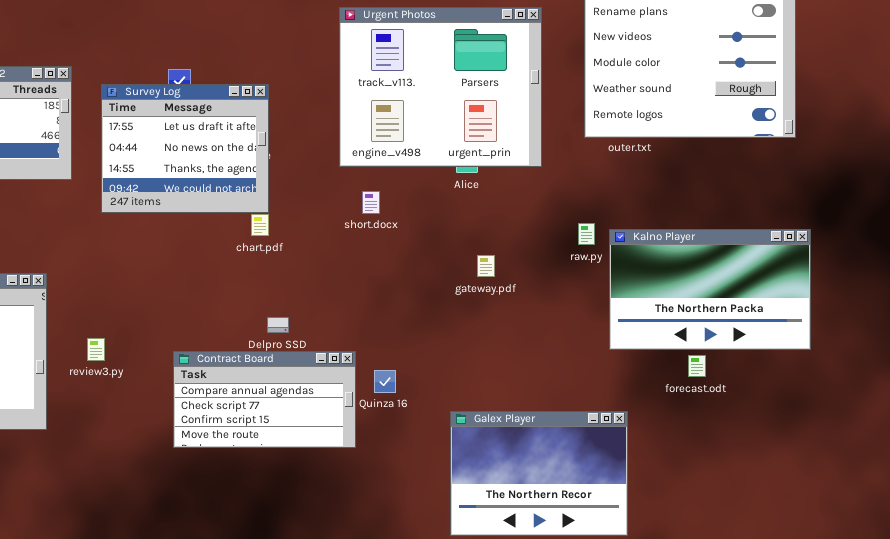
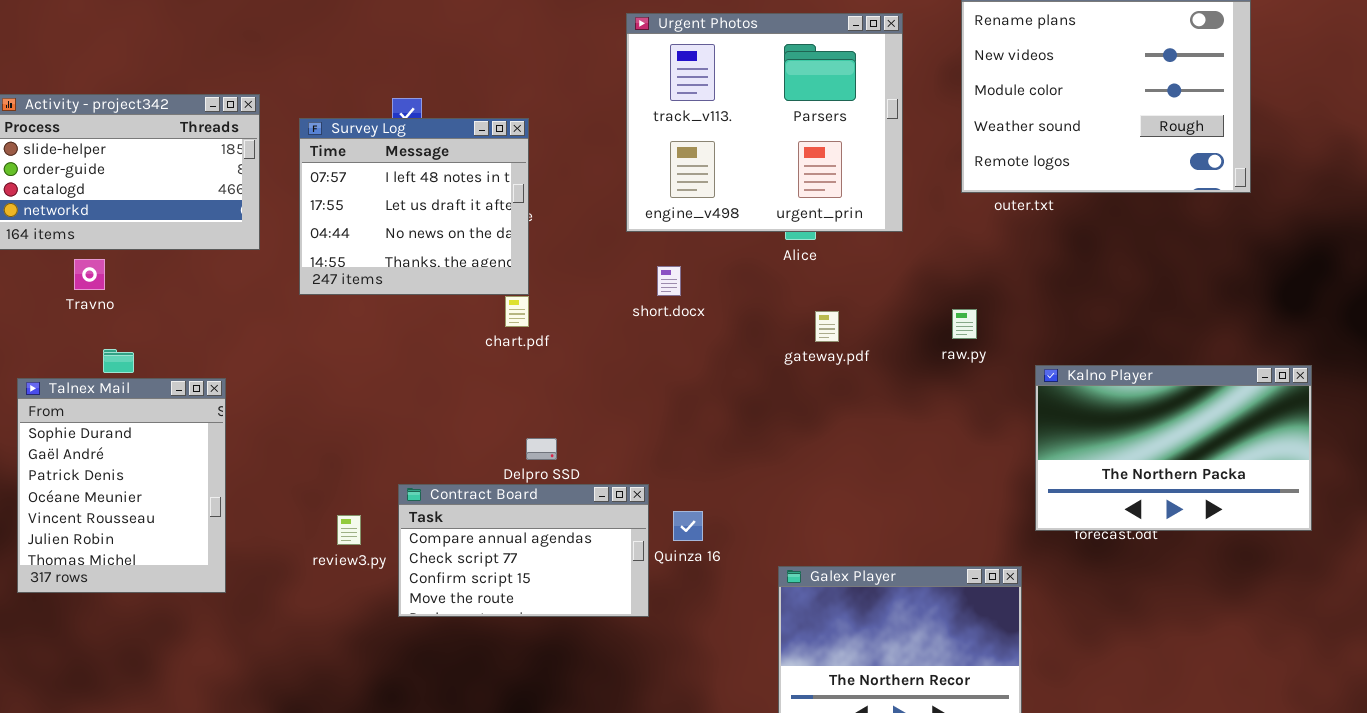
Survey Log: [101,84,269,213] -> [299,118,529,295], scrolled up 1 row
Kalno Player: [609,229,811,350] -> [1035,365,1312,531], moved
gateway.pdf: [477,255,495,277] -> [815,311,839,342], moved
review3.py: [87,338,105,361] -> [337,515,361,545], moved

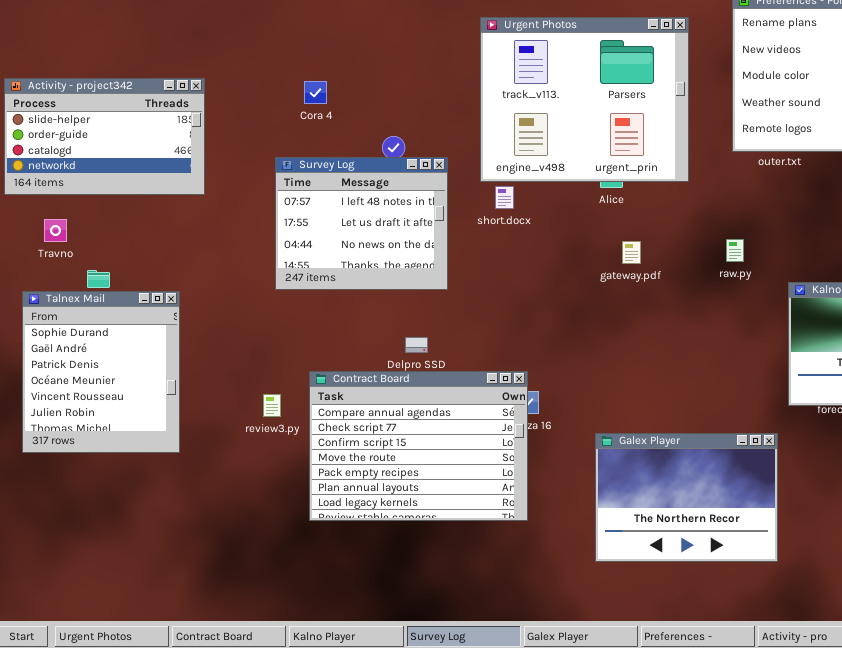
Survey Log: [299,118,529,295] -> [275,157,448,290], moved
Travno: [74,259,105,290] -> [44,219,67,242], moved
short.docx: [657,266,681,296] -> [495,186,514,209], moved
Contract Board: [398,484,649,617] -> [309,371,528,521], resized

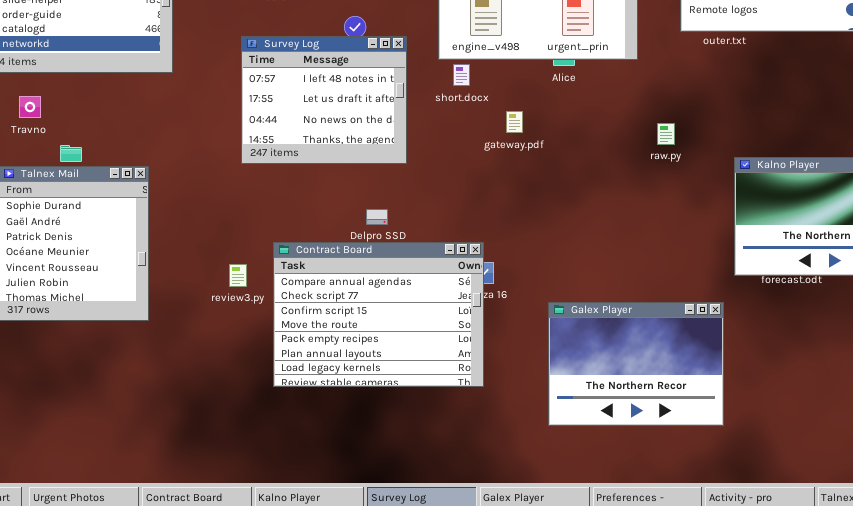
raw.py: [726,239,744,262] -> [657,123,675,145], moved
gateway.pdf: [622,241,641,264] -> [506,111,523,133], moved

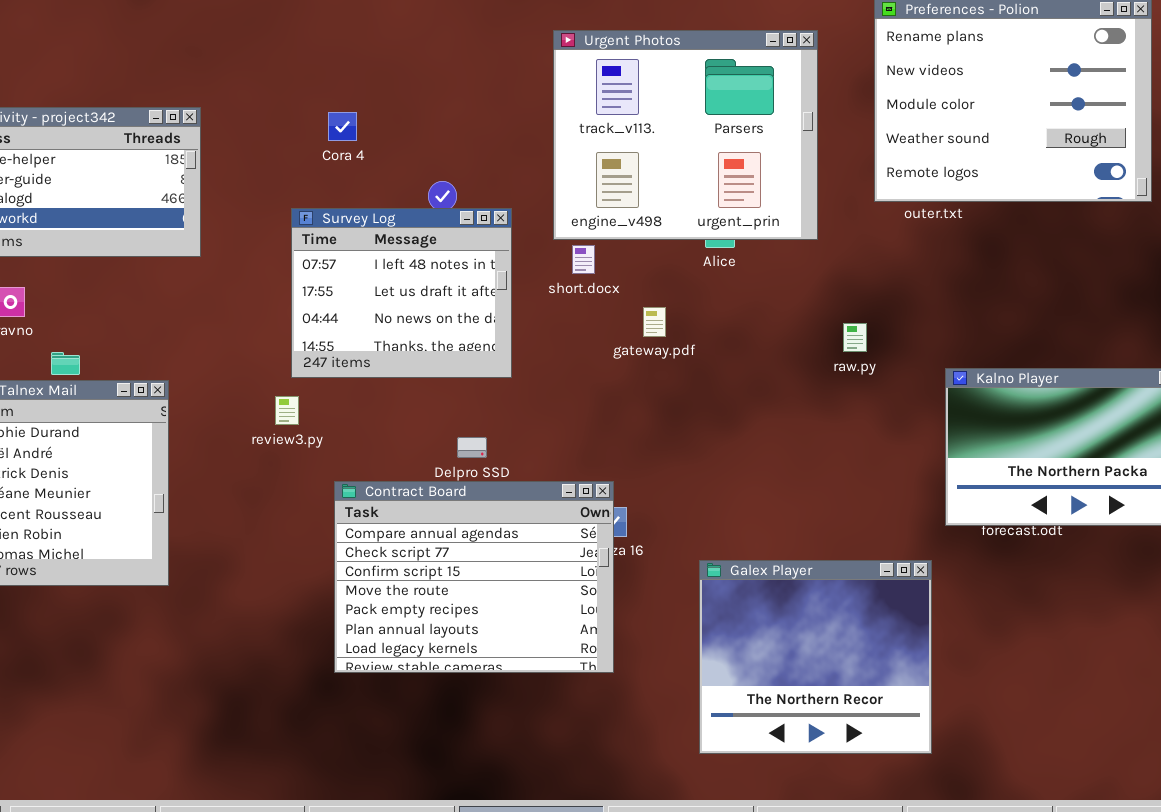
review3.py: [229,264,247,287] -> [275,396,299,425], moved
Galex Player: [548,302,724,426] -> [699,560,932,754], resized

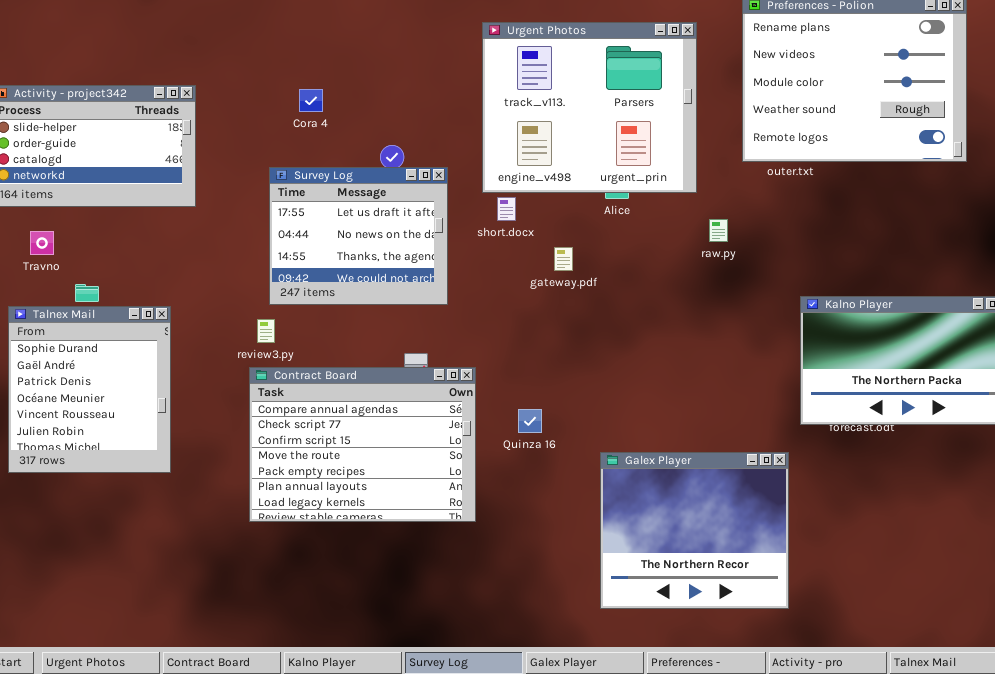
Survey Log: [291,208,512,378] -> [269,167,448,305], scrolled down 1 row
raw.py: [843,323,867,352] -> [709,219,728,242], moved
Contract Board: [334,481,614,673] -> [249,367,476,522], moved

